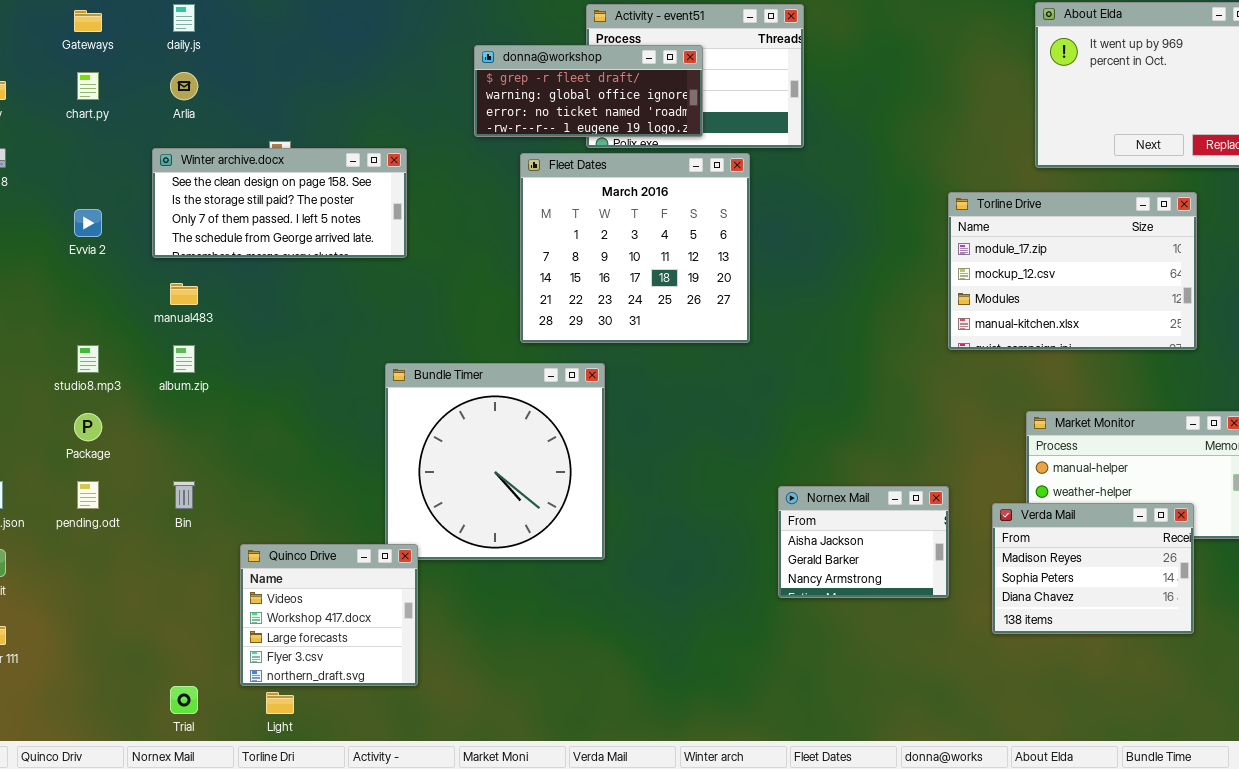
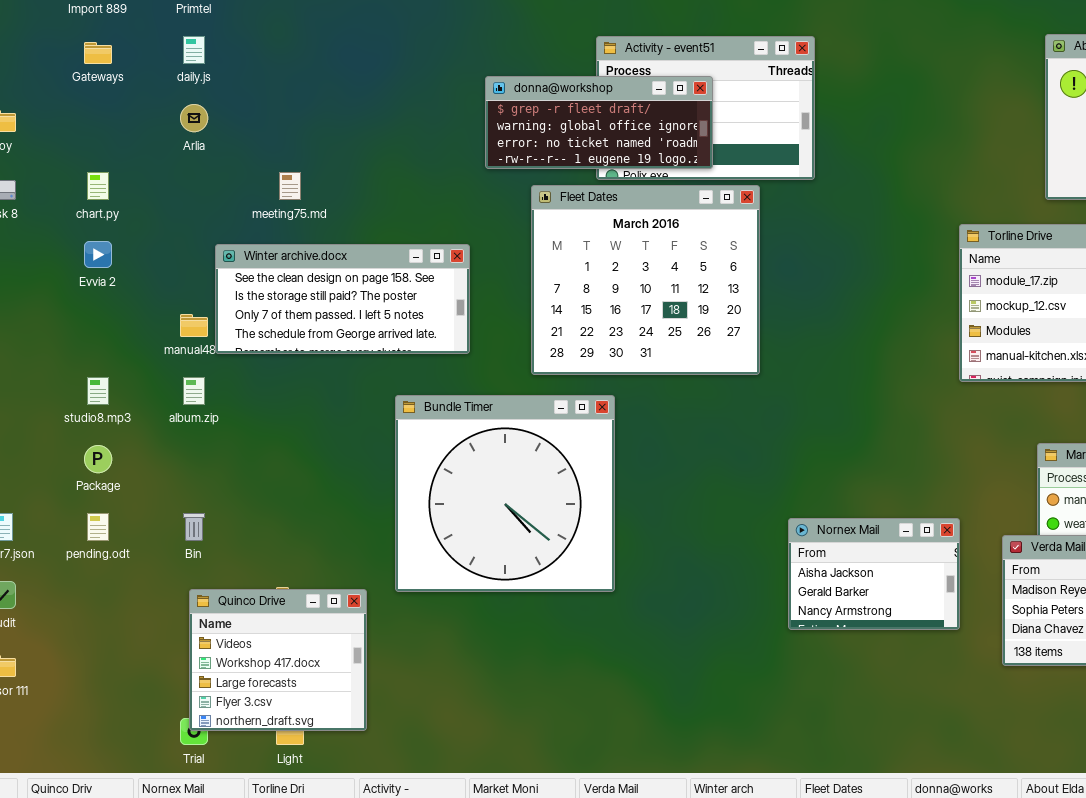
chart.py: [77,72,99,100] -> [87,172,109,200], moved
Winter archive.docx: [152,148,407,258] -> [215,244,470,354], moved
Quinco Drive: [240,544,418,686] -> [189,589,367,731], moved

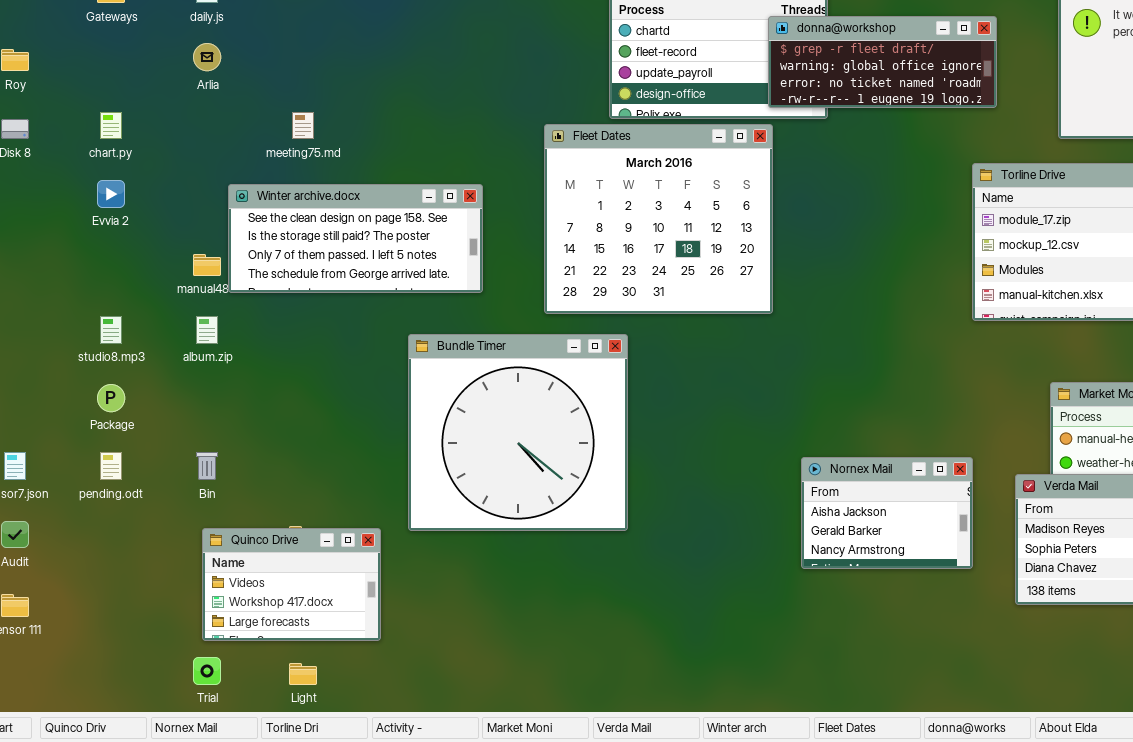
donna@workshop: [485,76,713,169] -> [768,16,997,108], moved
Quinco Drive: [189,589,367,731] -> [202,528,381,641], resized

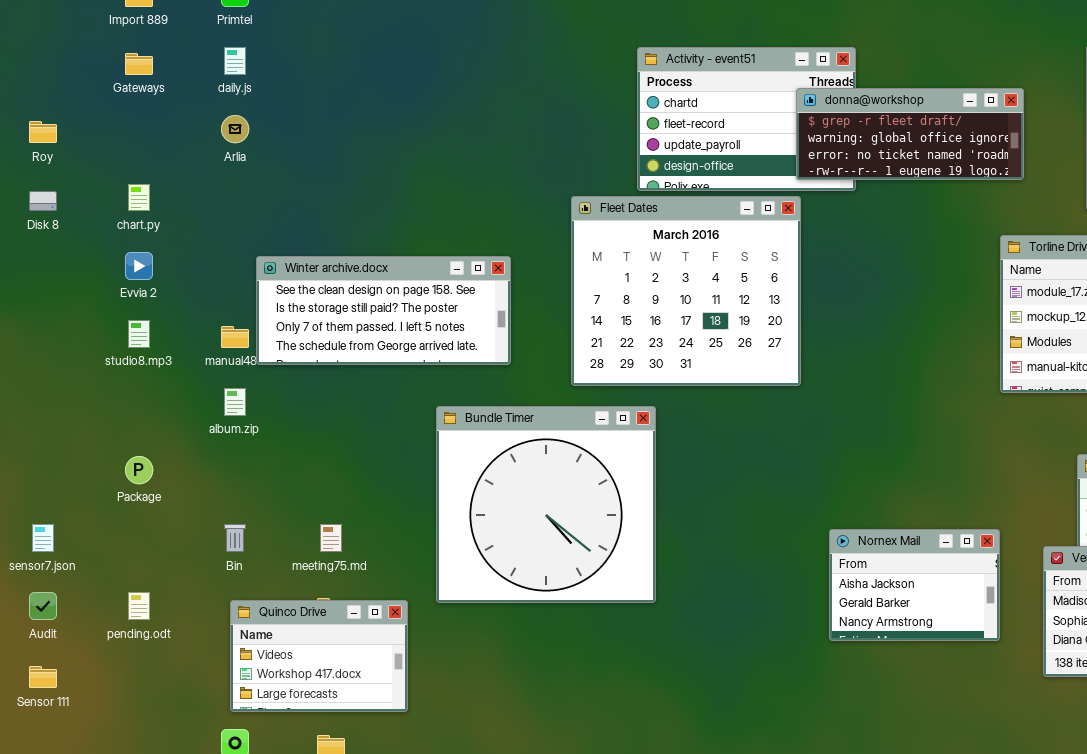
meeting75.md: [292,112,314,139] -> [320,524,342,552], moved
studio8.mp3: [100,316,122,344] -> [128,320,150,348], moved
pending.odt: [100,452,122,480] -> [128,592,150,620], moved

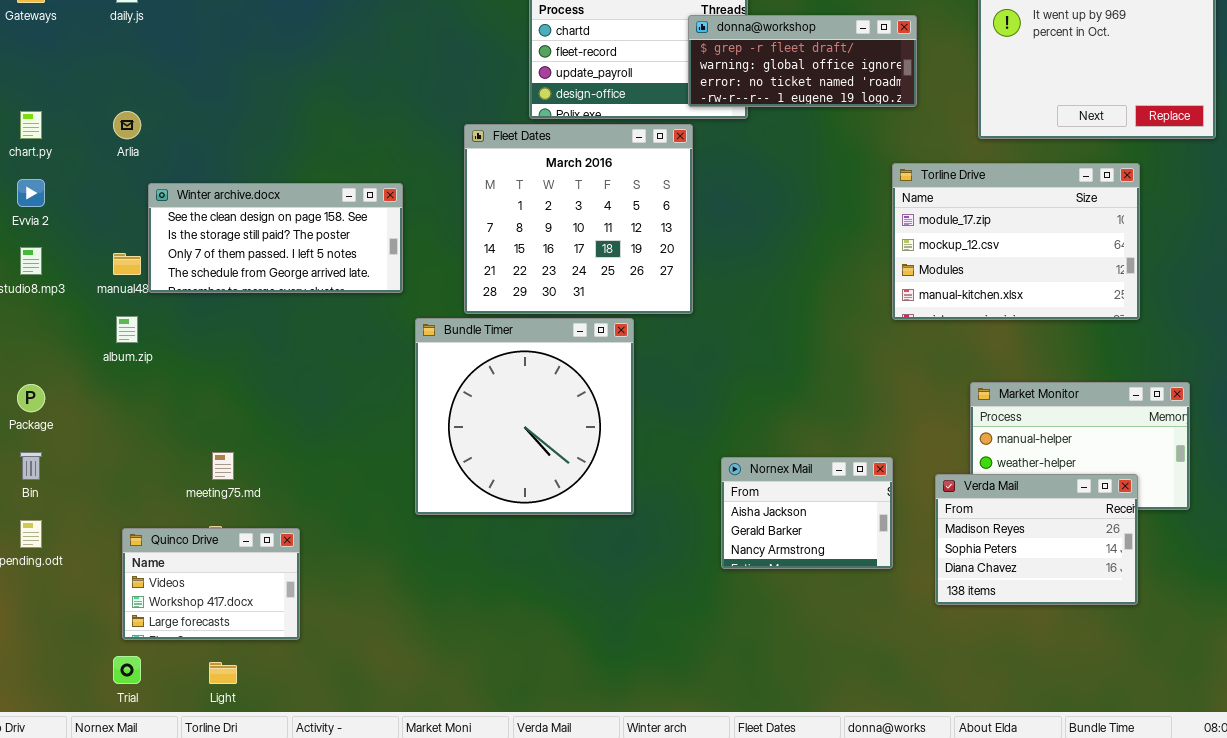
Arlia: [221,115,249,143] -> [113,111,141,139], moved
Bundle Timer: [436,406,656,603] -> [415,318,634,515], moved
Bin: [224,524,246,552] -> [20,452,42,480], moved

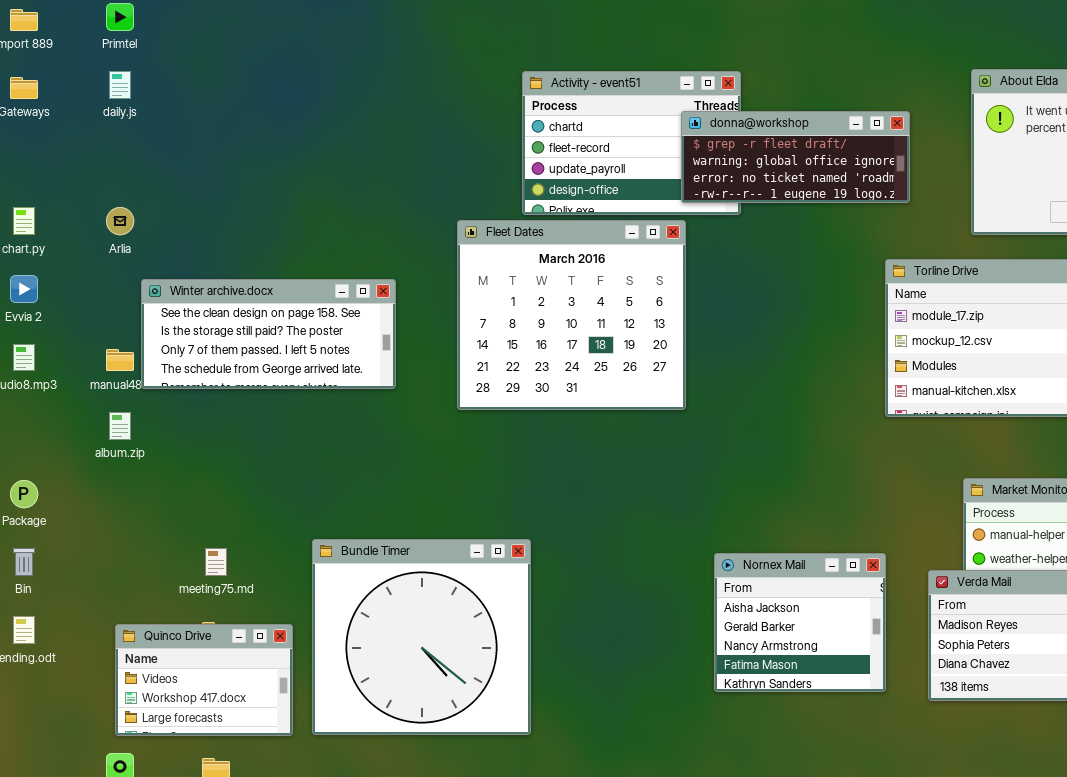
Bundle Timer: [415,318,634,515] -> [312,539,531,735], moved
Nornex Mail: [721,457,893,569] -> [714,553,886,692], resized

